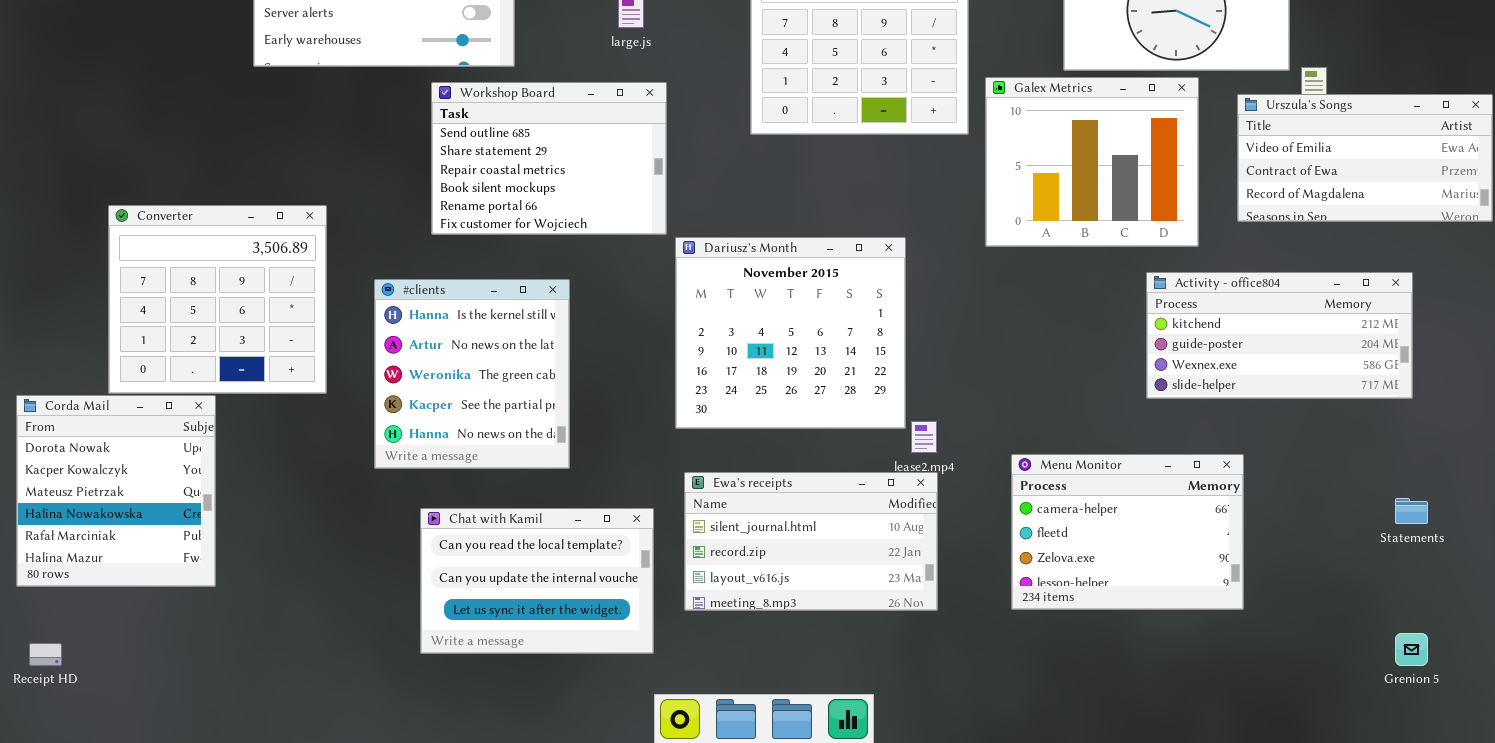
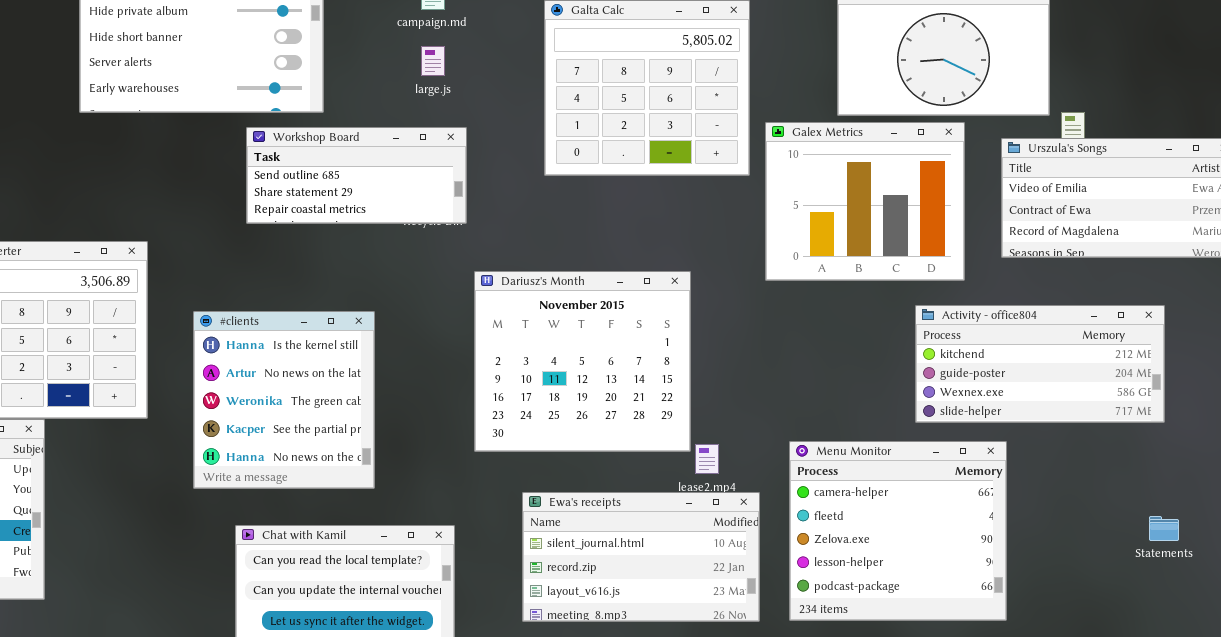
Workshop Board: [431,82,667,235] -> [246,127,467,224], resized
Menu Monitor: [1011,454,1244,610] -> [789,441,1007,621], resized
Ewa's receipts: [684,472,938,611] -> [522,492,760,622], moved

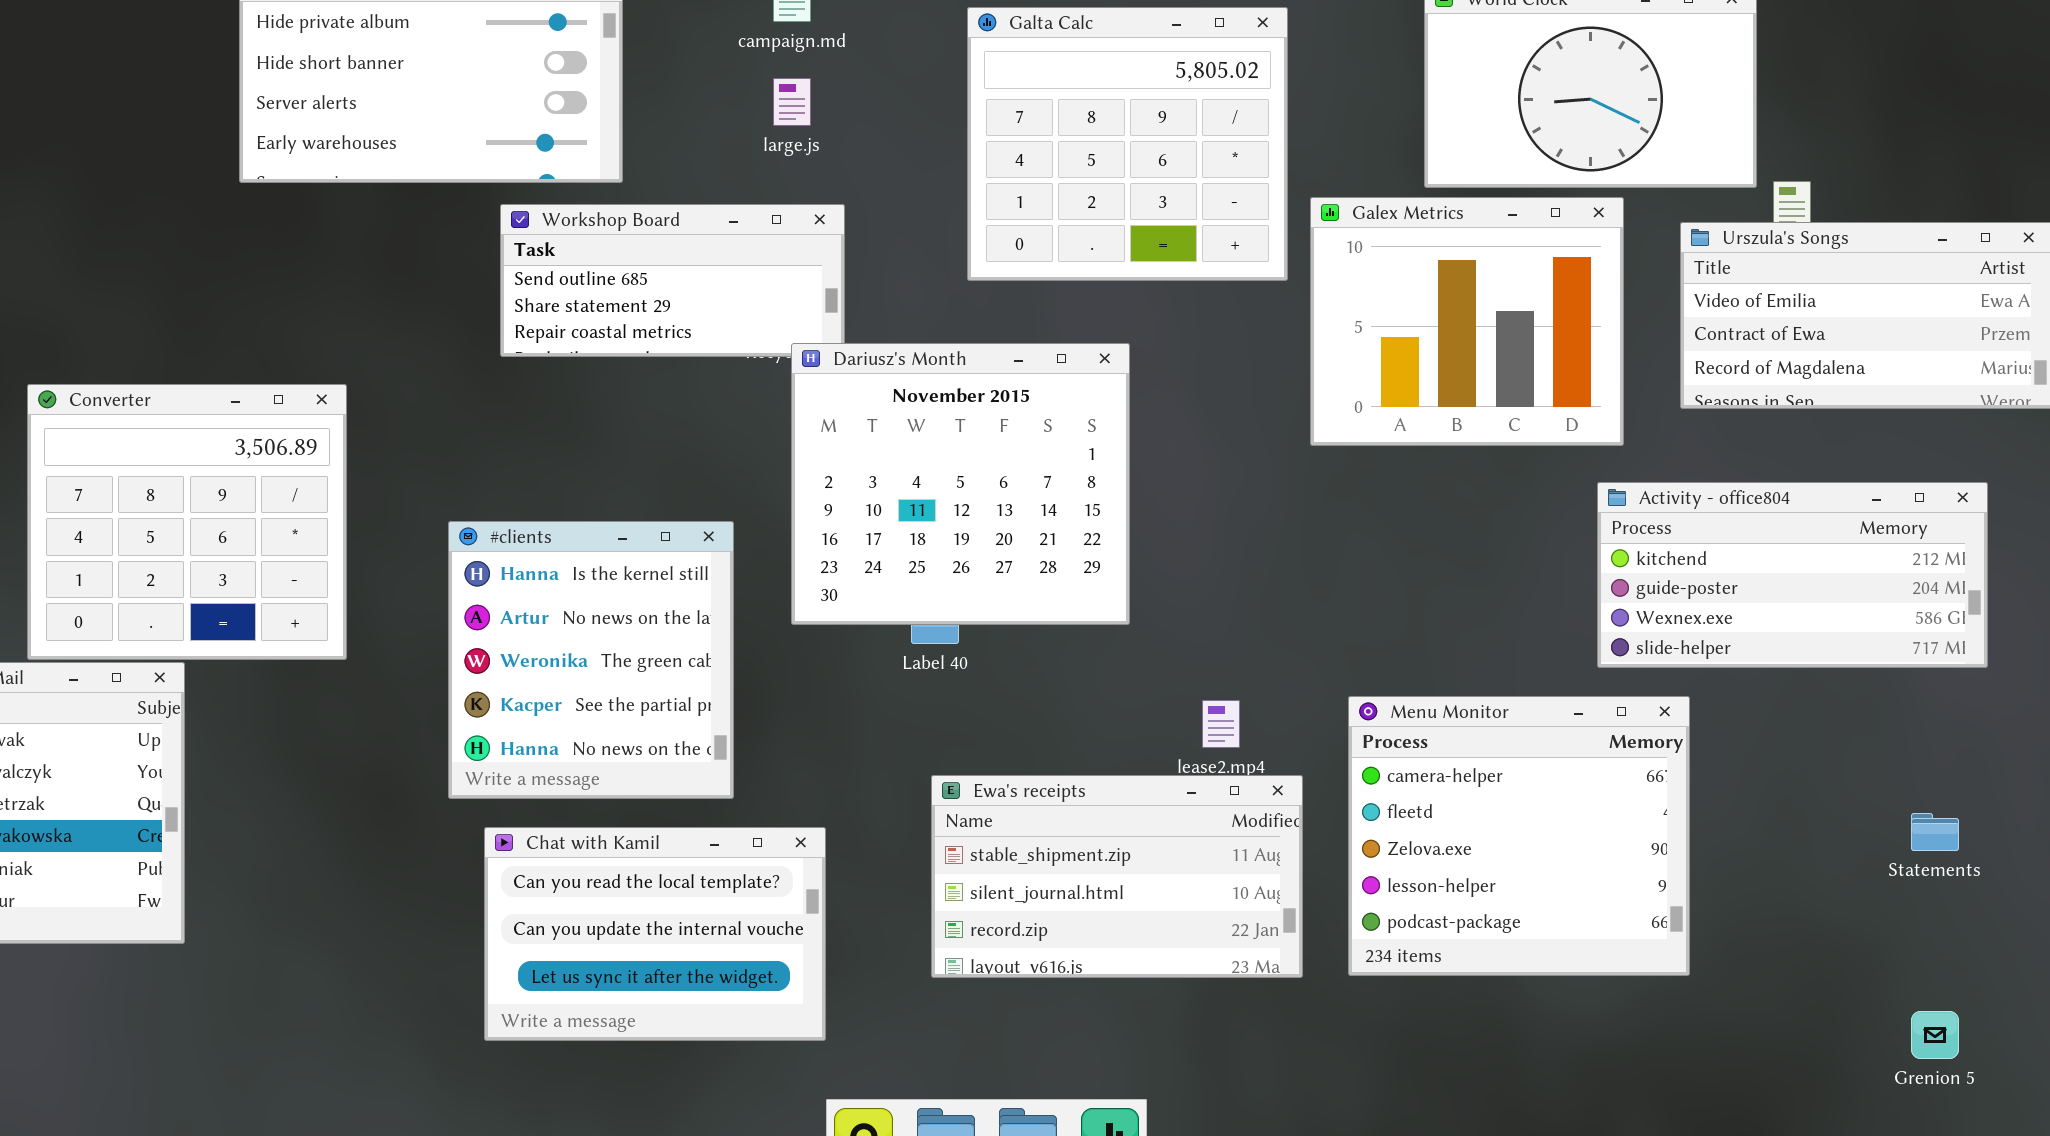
Dariusz's Month: [474,271,691,452] -> [791,343,1130,625], moved
Activity - office804: [915,305,1165,423] -> [1597,482,1988,668], moved
#clients: [193,311,375,489] -> [448,521,734,799], moved
Ewa's receipts: [522,492,760,622] -> [931,775,1303,978], scrolled up 1 row

